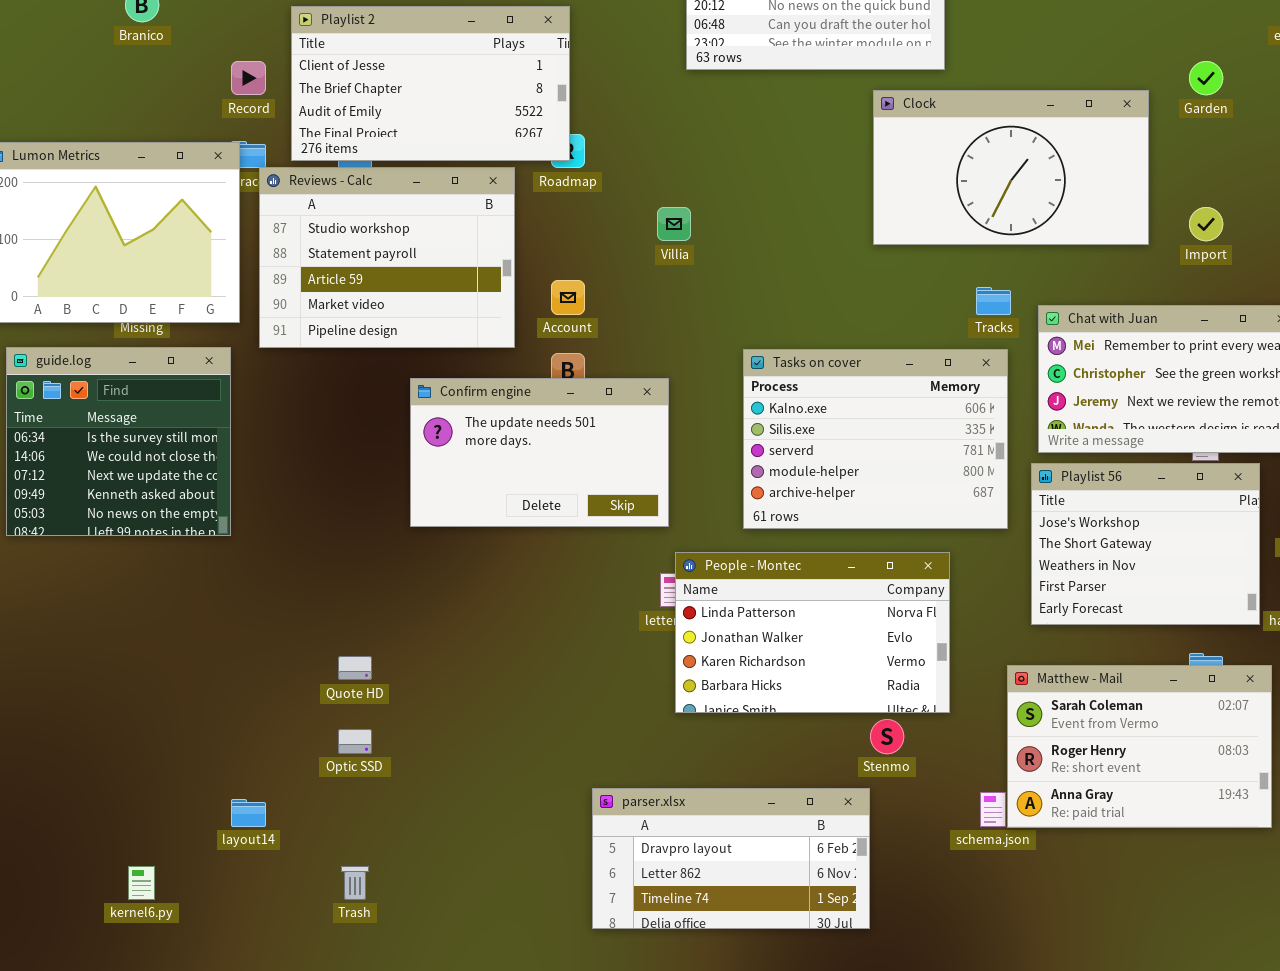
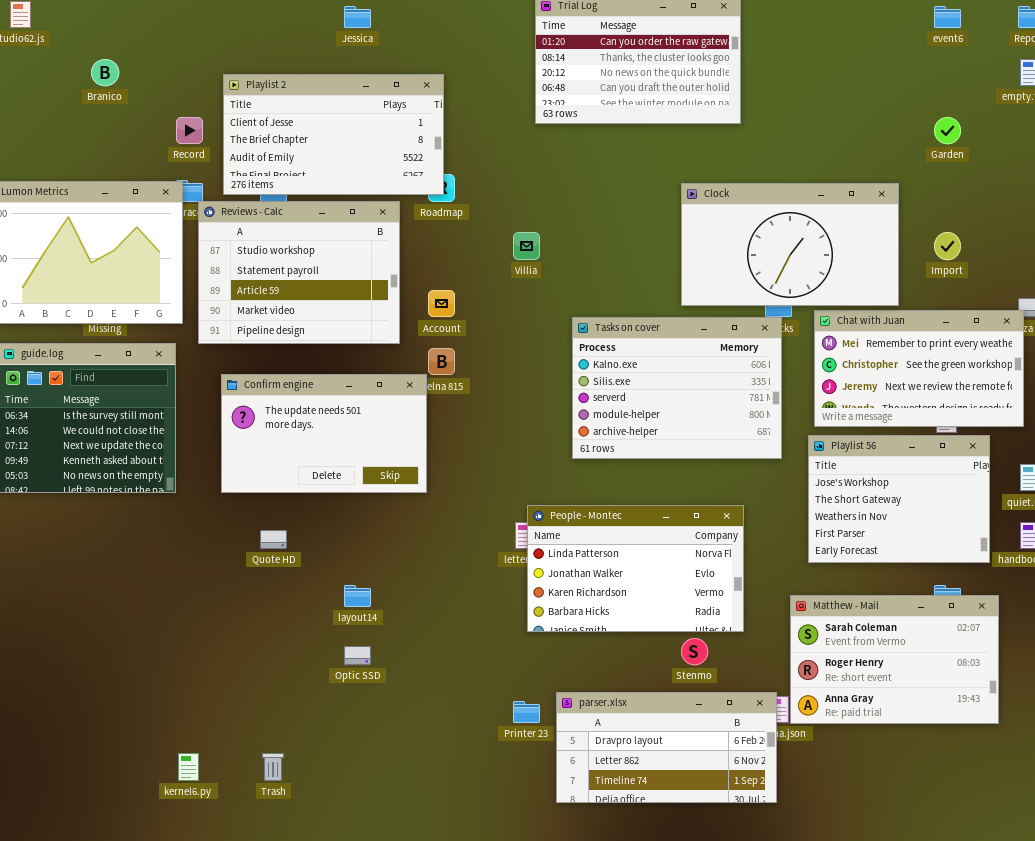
Clock: [873,90,1149,245] -> [681,183,899,306], moved
Tasks on cover: [743,349,1008,529] -> [572,317,782,459], moved
Confirm engine: [410,378,669,527] -> [221,374,427,493], moved
Quote HD: [338,656,372,680] -> [260,530,287,549], moved
Optic SSD: [338,729,372,754] -> [344,646,371,665], moved
parser.xlsx: [592,788,870,929] -> [556,692,777,803], moved
layout14: [231,799,266,827] -> [344,585,371,607], moved
kernel6.py: [128,866,155,900] -> [178,753,199,781], moved

